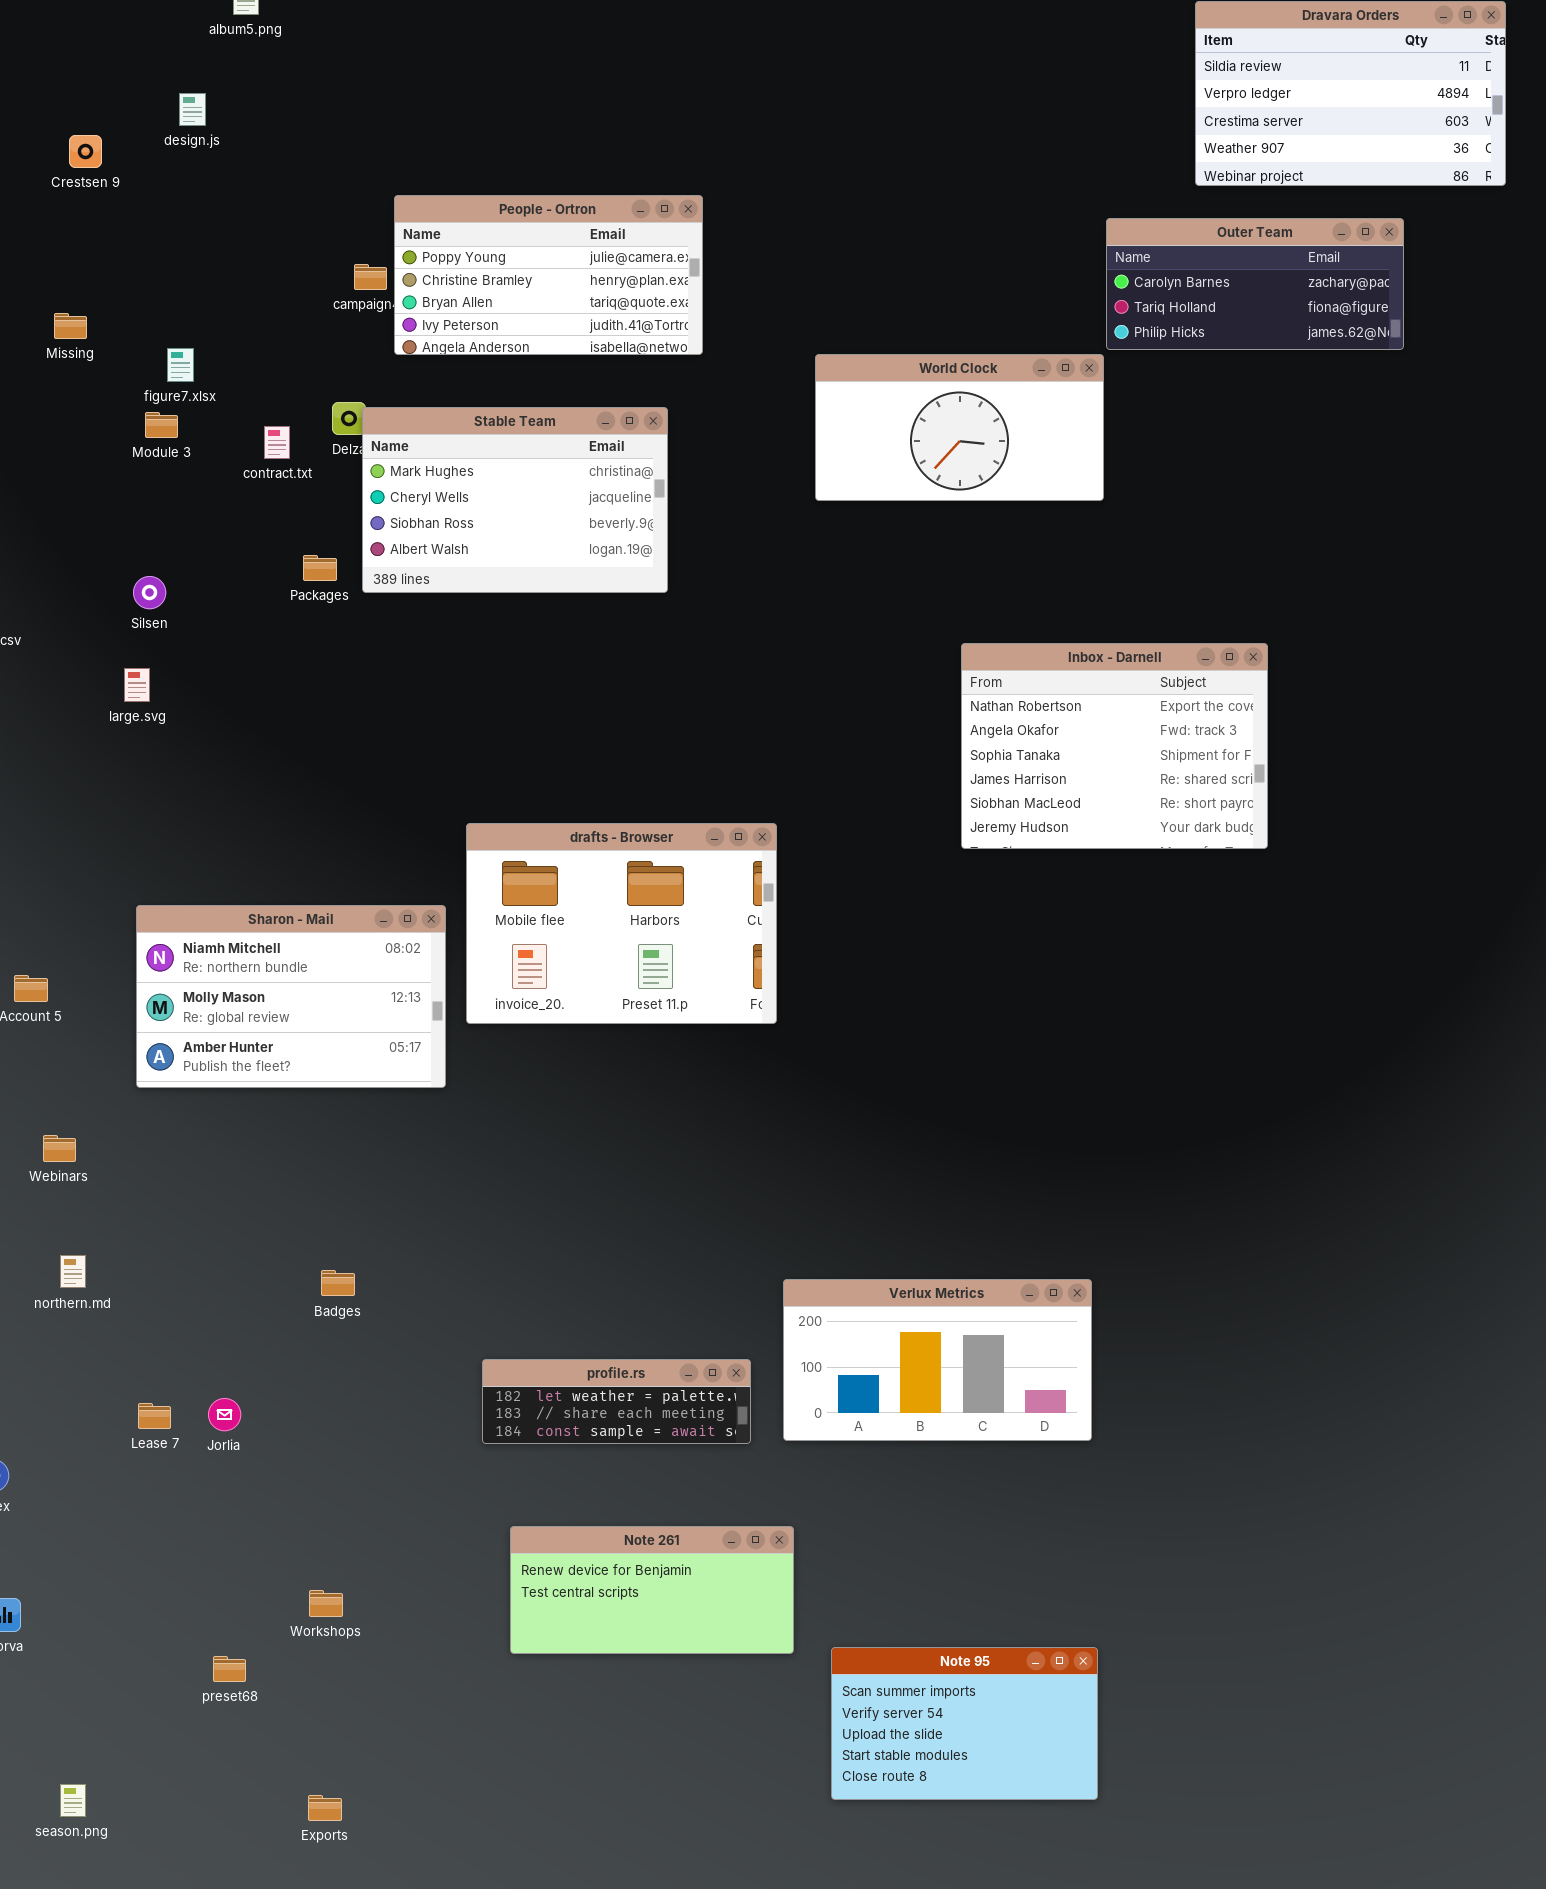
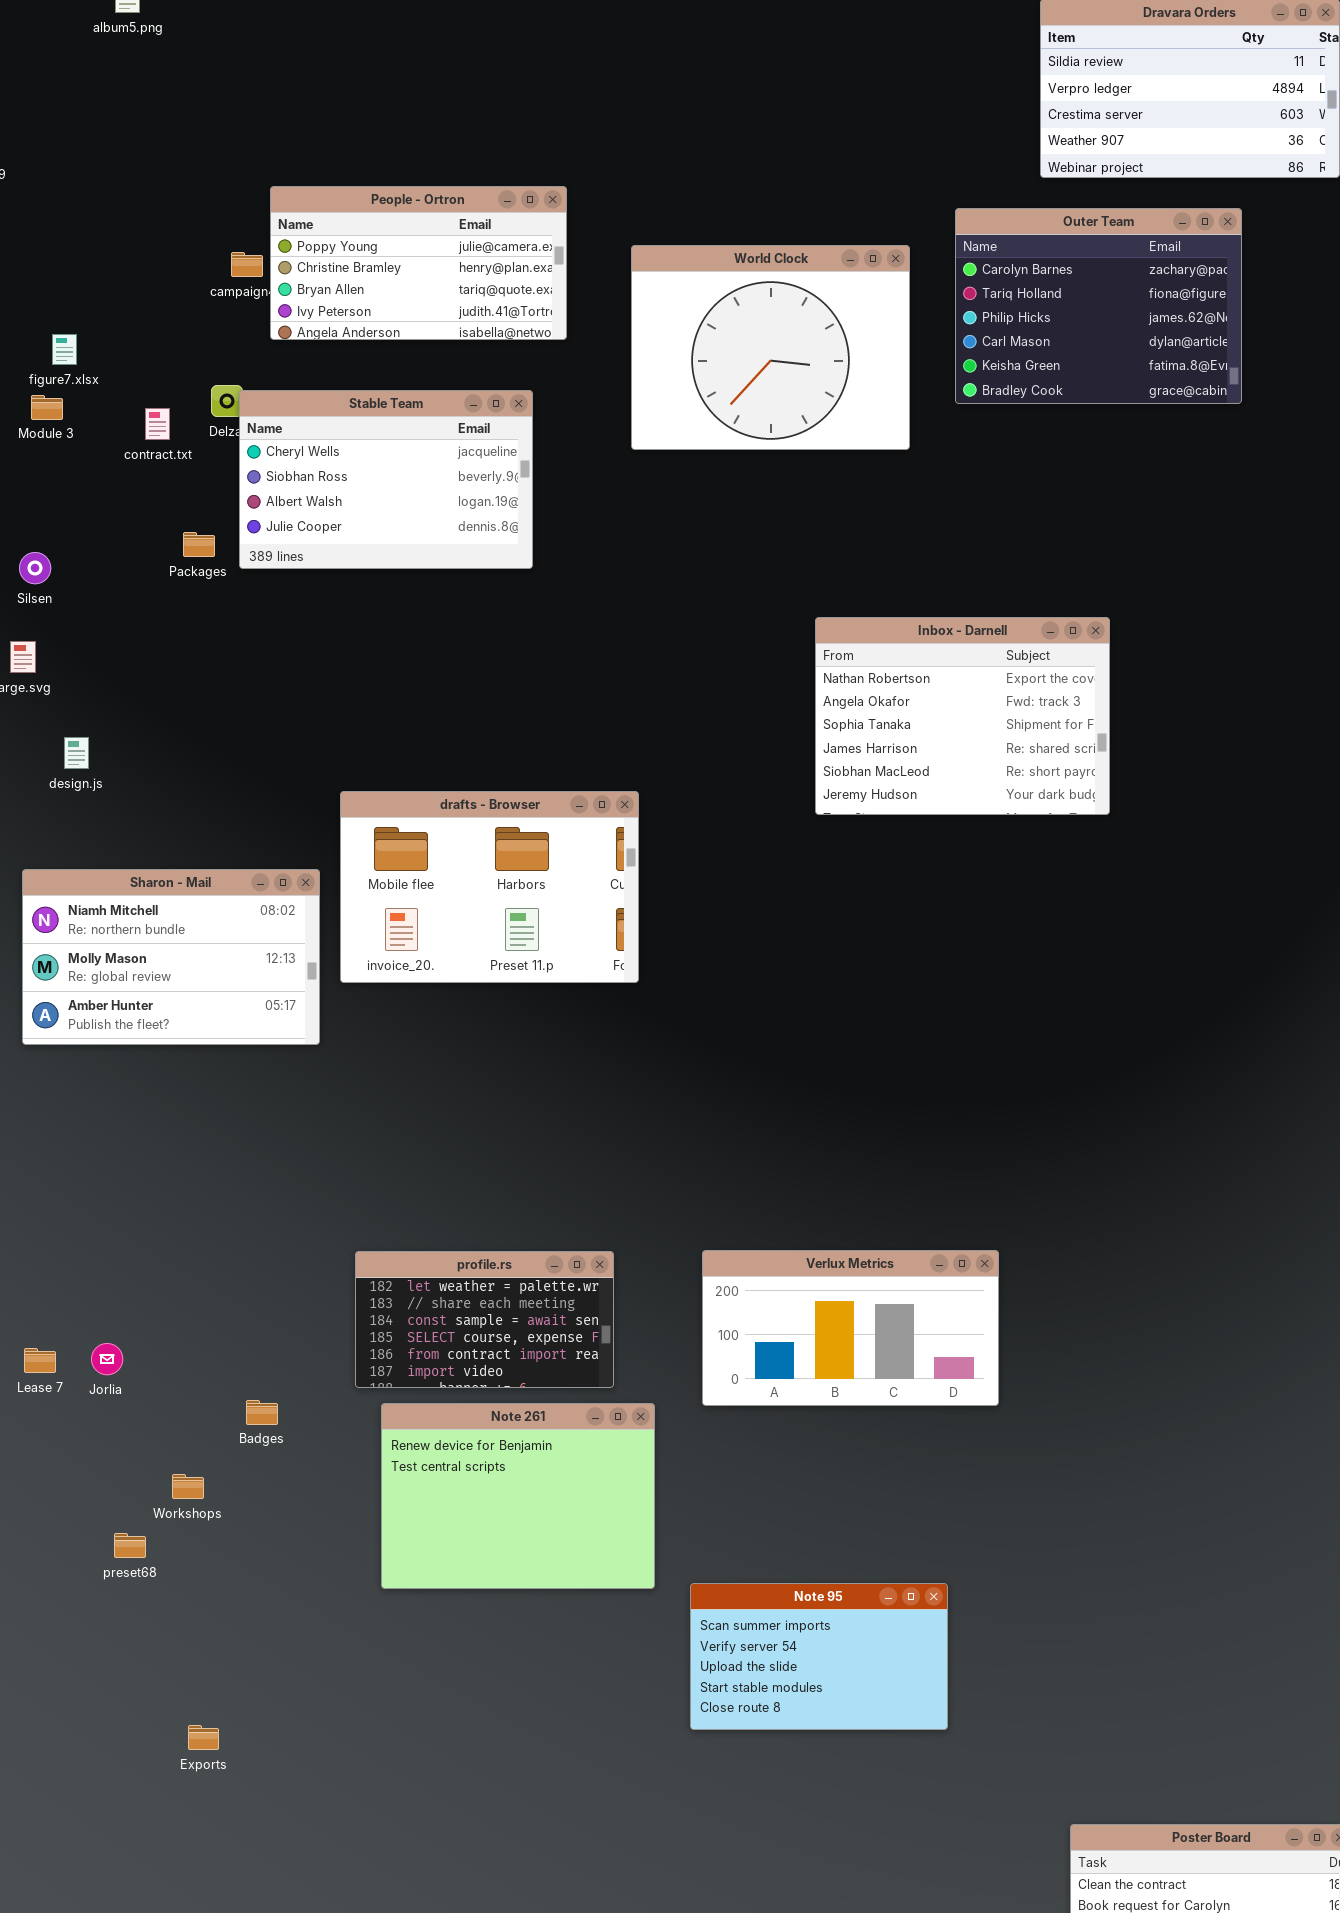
design.js: [179,93,206,126] -> [64,737,89,769], moved
Outer Team: [1106,218,1404,350] -> [955,208,1242,404], resized
World Clock: [815,354,1104,501] -> [631,245,910,450], moved, resized
Stable Team: [362,407,668,593] -> [239,390,533,569], scrolled down 1 row
Badges: [321,1270,355,1296] -> [246,1400,278,1425], moved
Verlux Metrics: [783,1279,1092,1441] -> [702,1250,999,1406], moved
profile.rs: [482,1359,751,1444] -> [355,1251,614,1388], resized
Note 261: [510,1526,794,1654] -> [381,1403,655,1589], resized
Workshops: [309,1590,343,1617] -> [172,1474,204,1499], moved
preset68: [213,1656,246,1682] -> [114,1533,146,1558], moved

